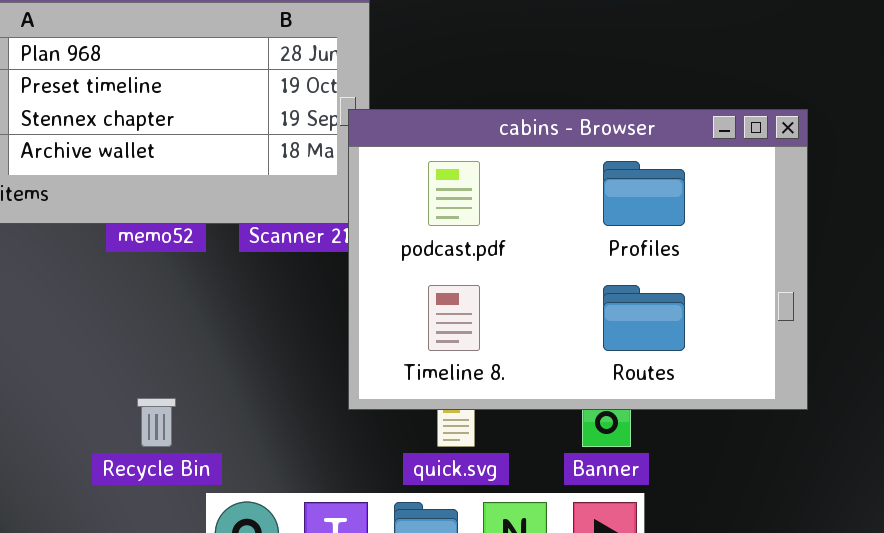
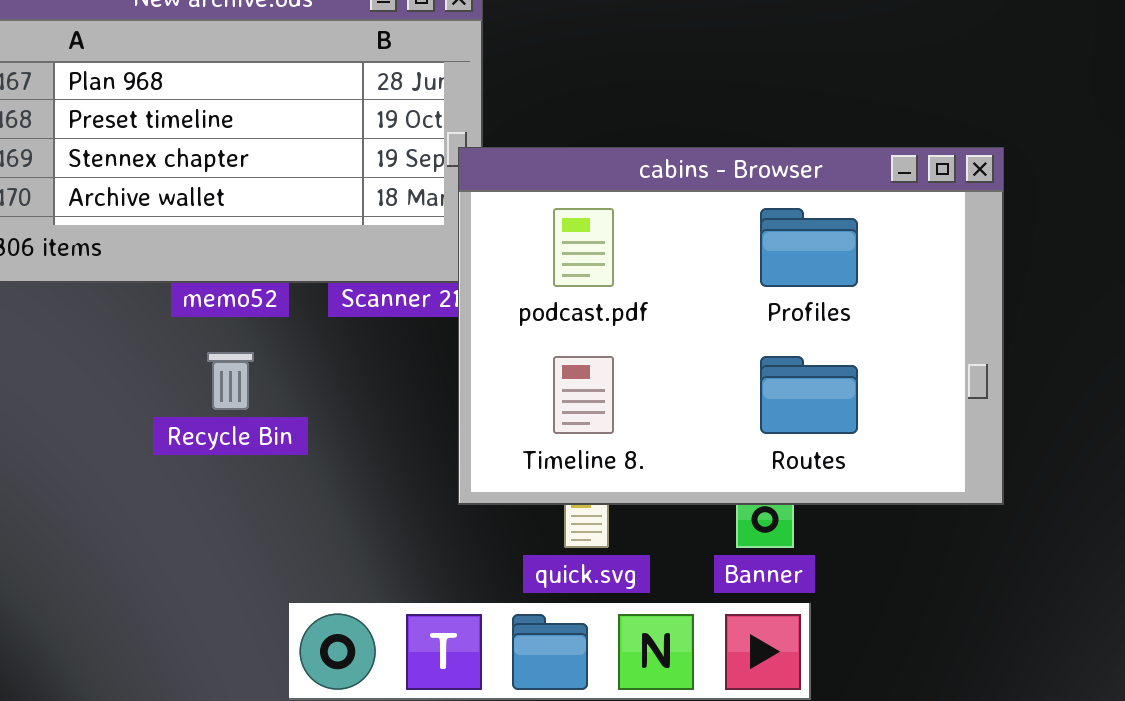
Recycle Bin: [137,398,176,447] -> [207,352,254,410], moved

